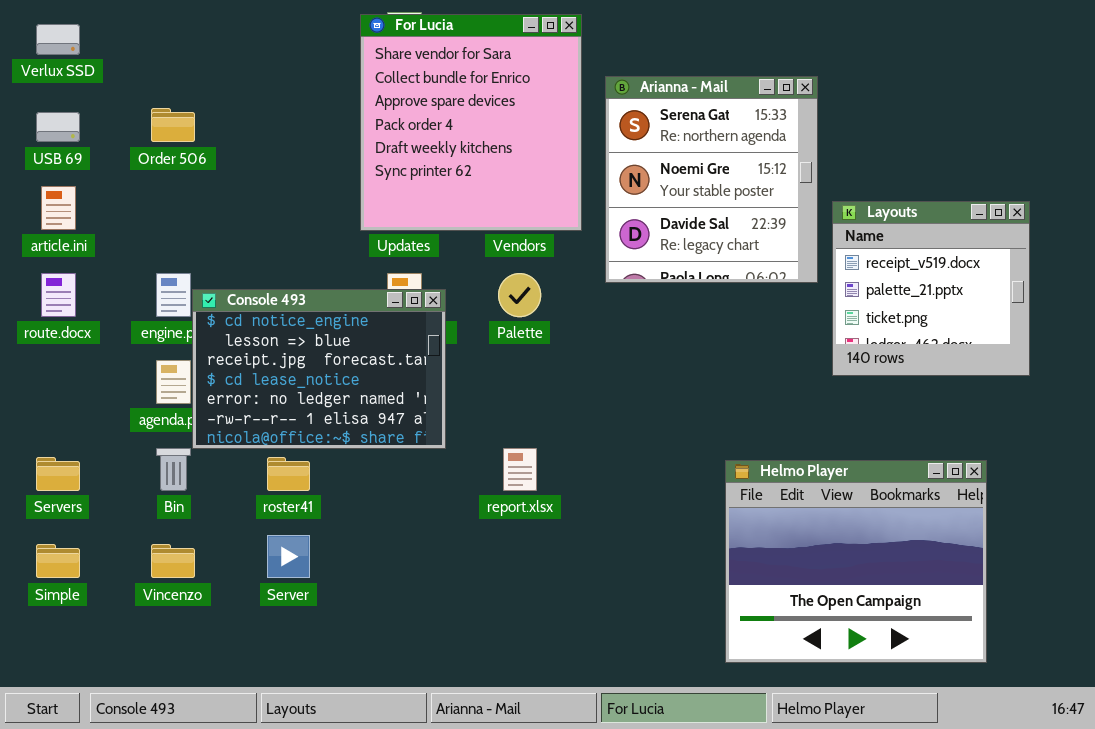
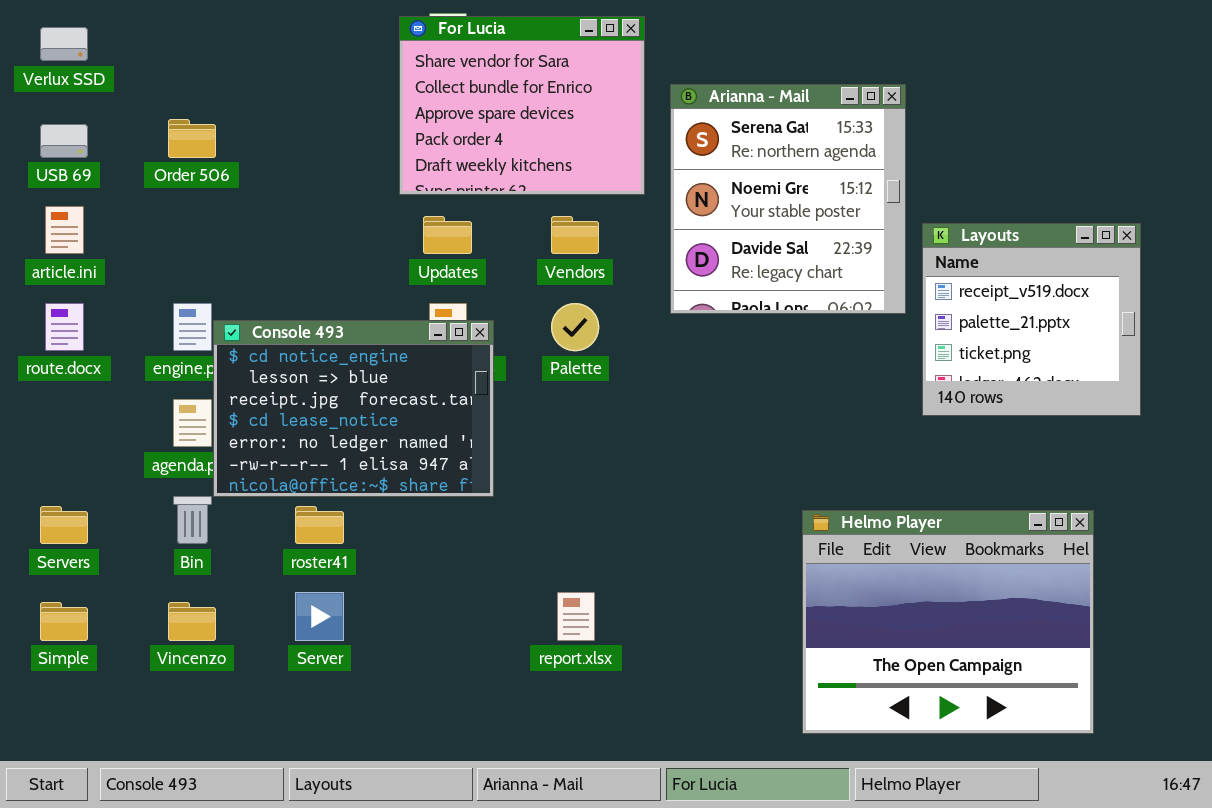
For Lucia: [360,14,582,231] -> [399,16,645,195], resized
report.xlsx: [503,448,537,491] -> [557,592,595,641], moved

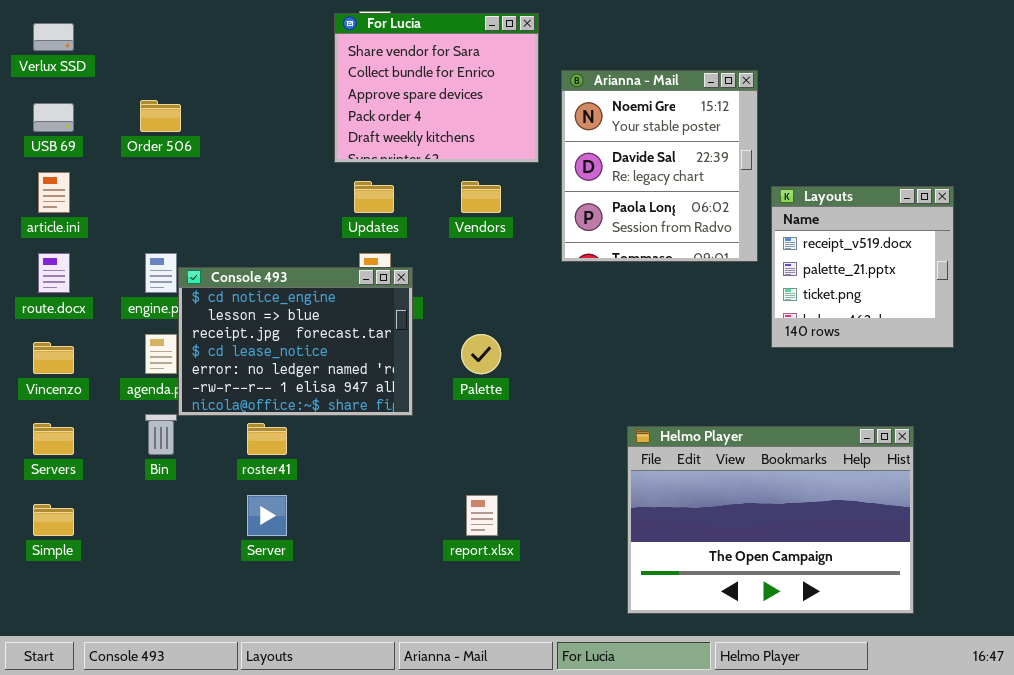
Arianna - Mail: [670,84,906,314] -> [561,70,758,262], scrolled down 1 row
Palette: [551,303,599,351] -> [461,334,501,374], moved
Helmo Player: [802,510,1094,734] -> [627,426,914,614], resized
Vincenzo: [168,602,216,641] -> [33,342,74,374], moved

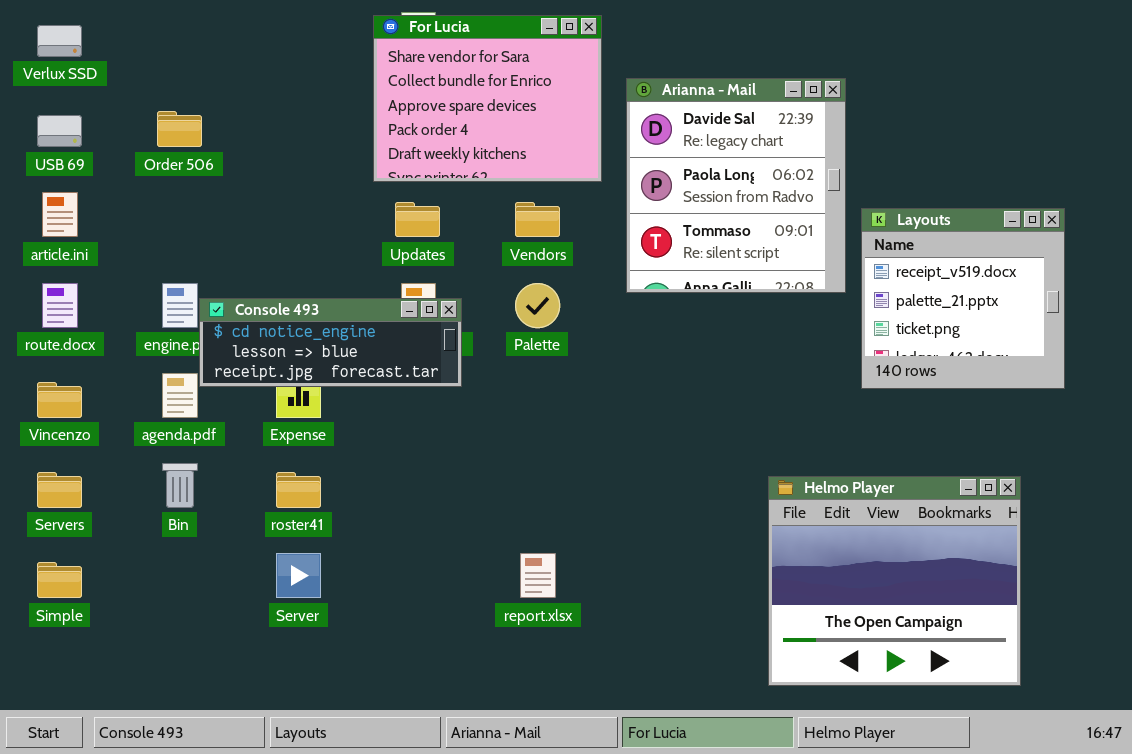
Arianna - Mail: [561,70,758,262] -> [626,78,846,293], scrolled down 1 row
Console 493: [178,267,413,416] -> [199,298,462,387], resized
Palette: [461,334,501,374] -> [515,283,560,328], moved
Helmo Player: [627,426,914,614] -> [768,476,1021,686], resized

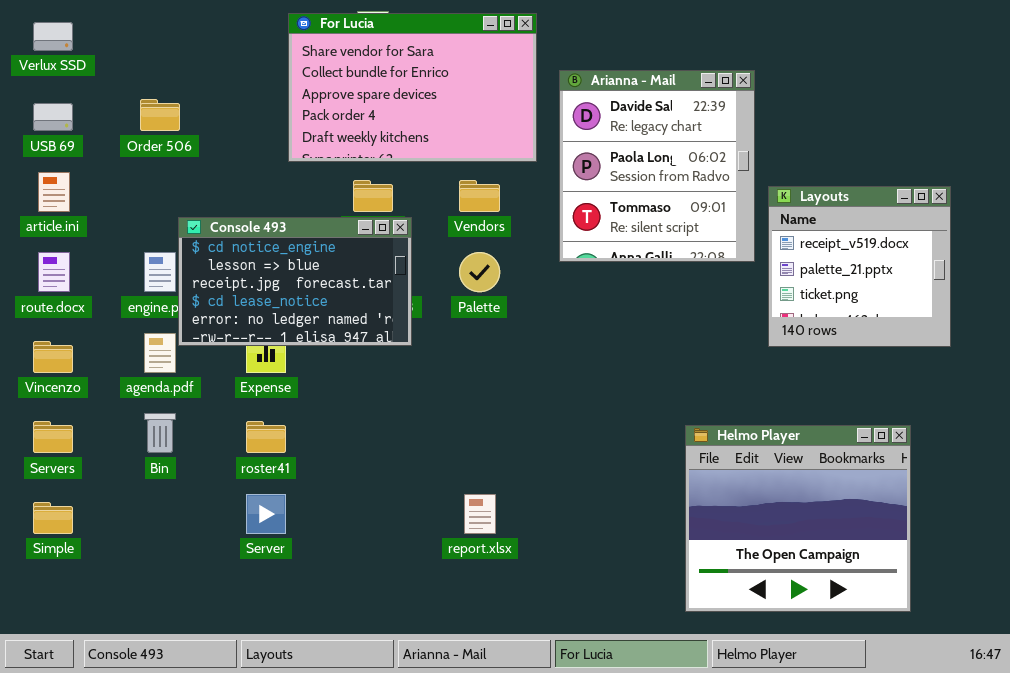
For Lucia: [373,15,602,182] -> [288,13,537,162], resized
Console 493: [199,298,462,387] -> [178,217,412,346], resized

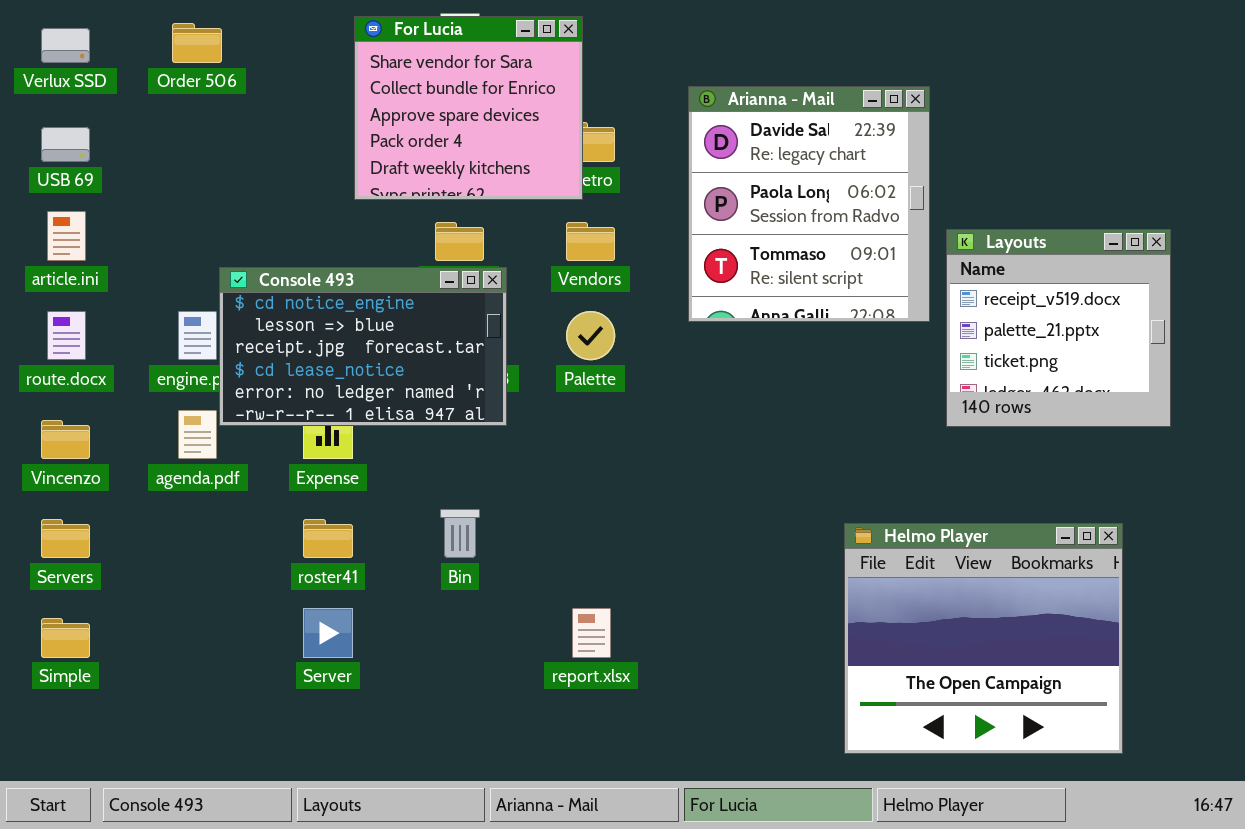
For Lucia: [288,13,537,162] -> [354,16,583,200], resized
Order 506: [140,99,180,131] -> [172,23,222,63], moved
Bin: [144,413,176,453] -> [440,509,480,558], moved

